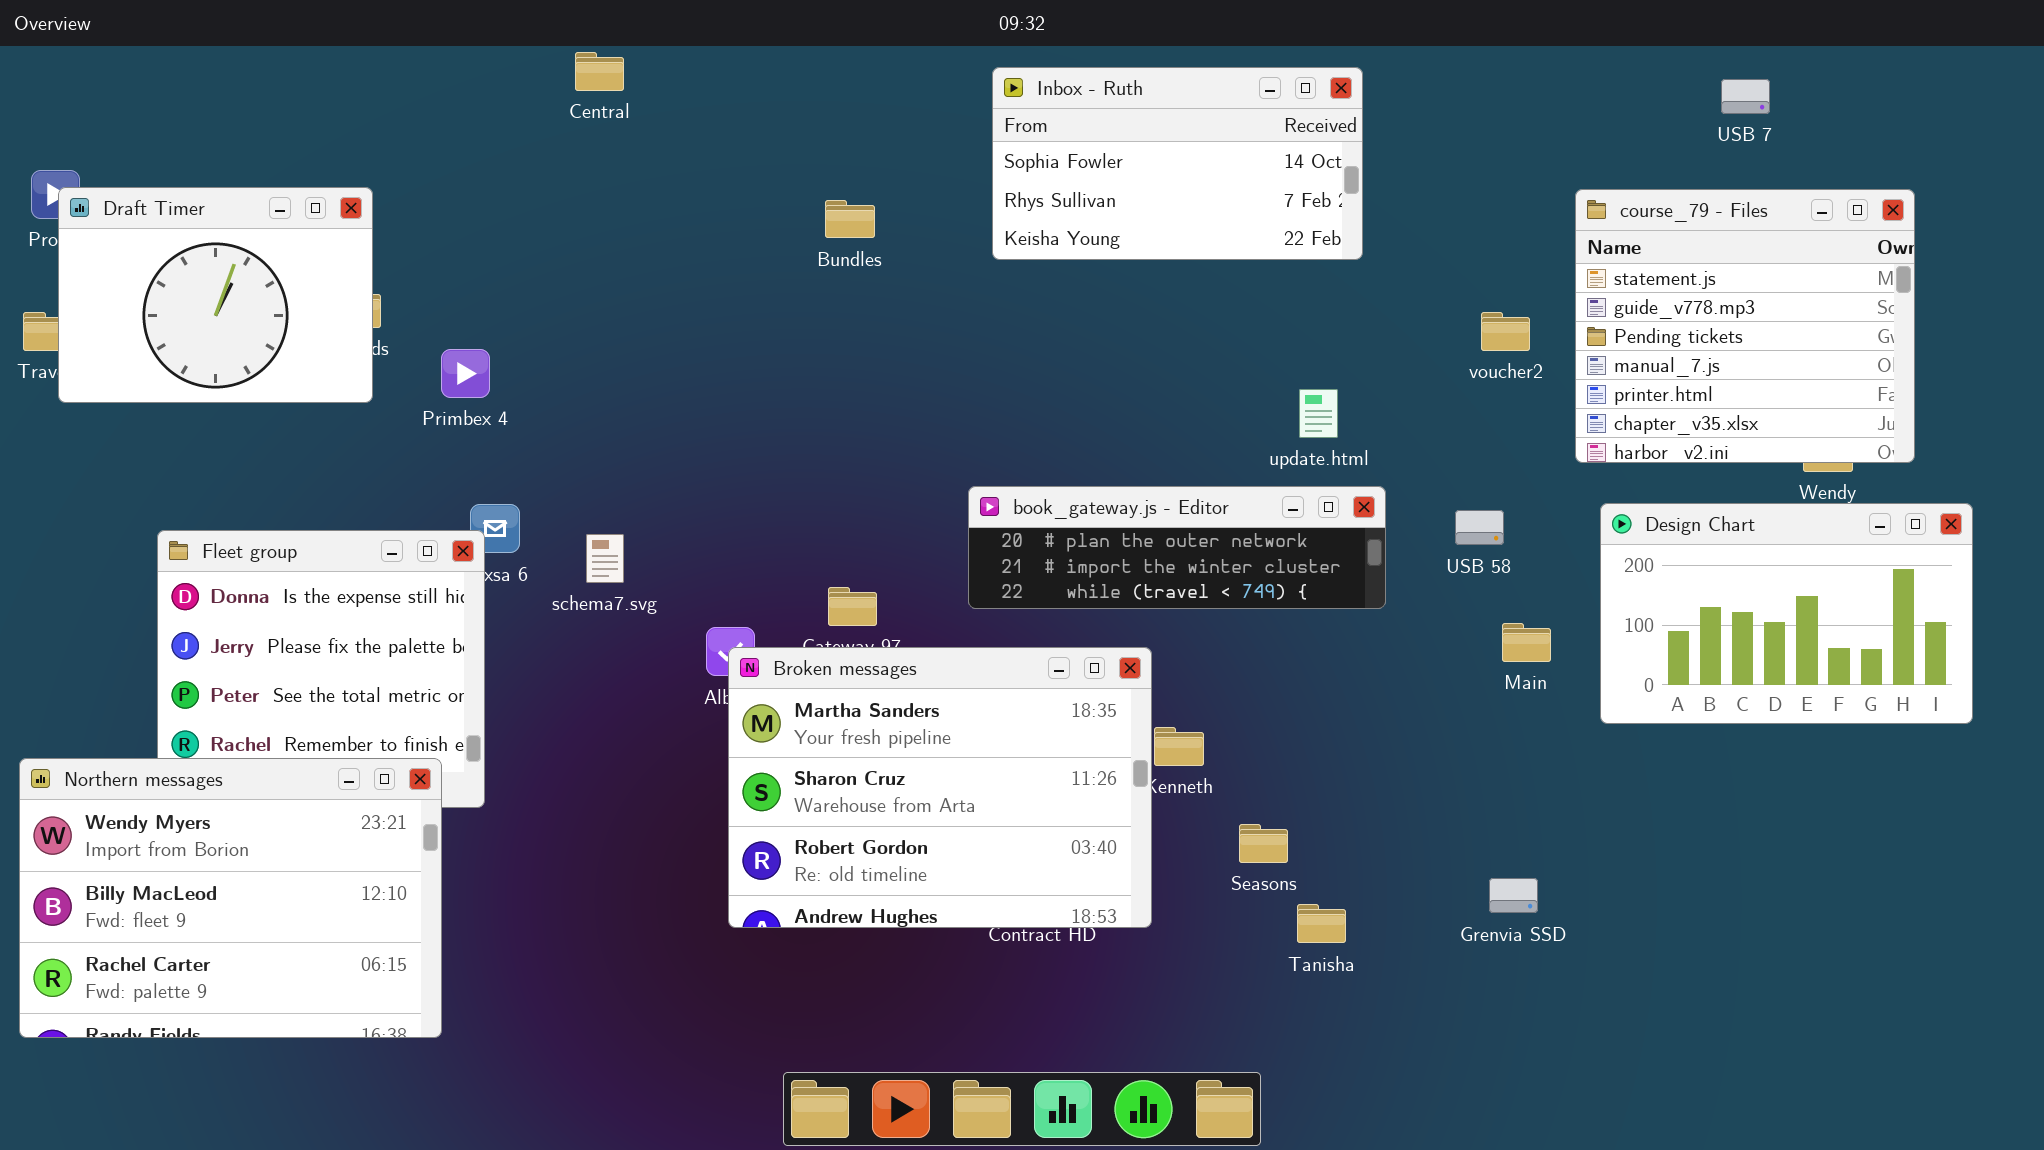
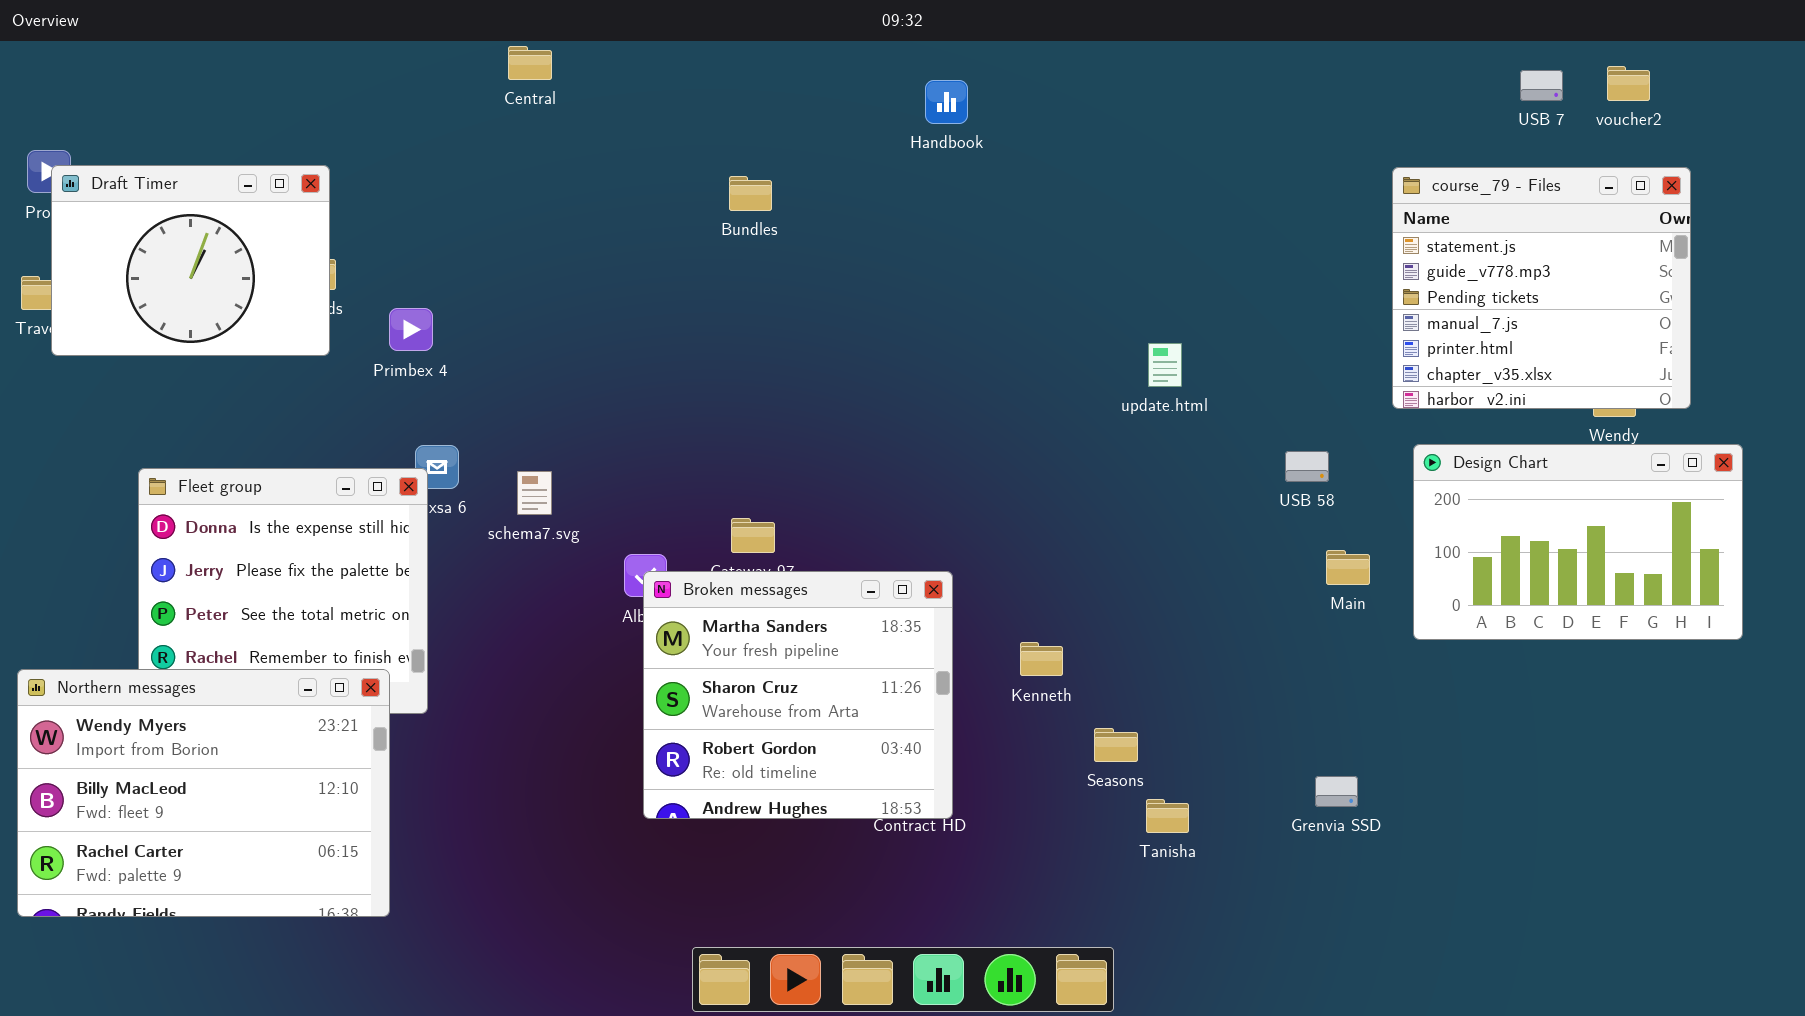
Inbox - Ruth: [992,67,1363,260] -> none, closed
voucher2: [1481,312,1530,351] -> [1607,66,1650,101], moved
book_gateway.js - Editor: [968,486,1386,609] -> none, closed
Broken messages: [728,647,1152,928] -> [643,571,953,819], resized

